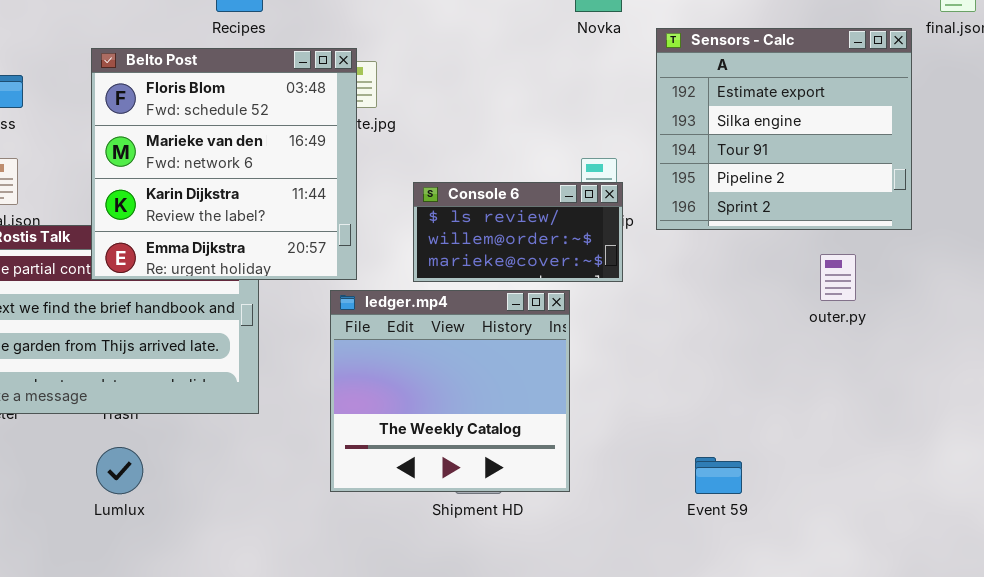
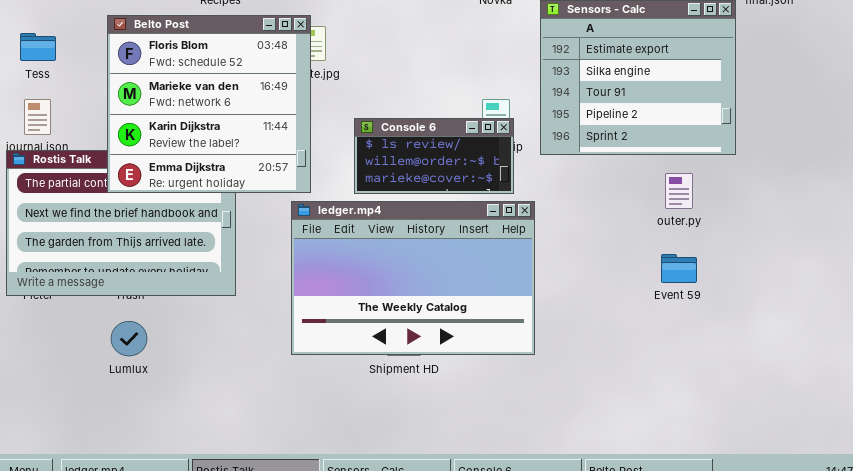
ledger.mp4: [330,290,570,492] -> [291,201,535,355], resized
Event 59: [695,457,742,494] -> [661,254,697,283], moved

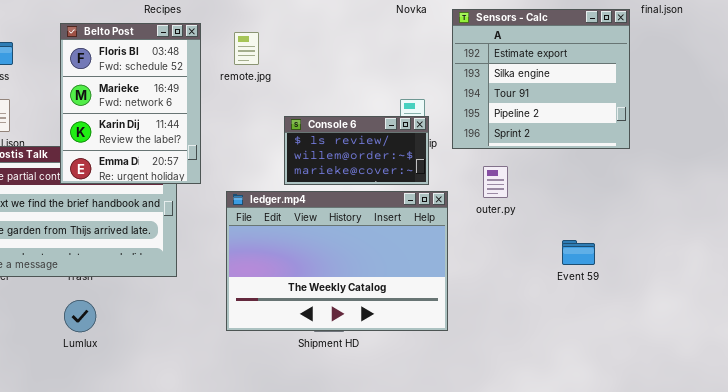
Belto Post: [107,15,311,193] -> [60,23,201,184], resized
outer.py: [665,173,693,209] -> [483,166,508,198], moved

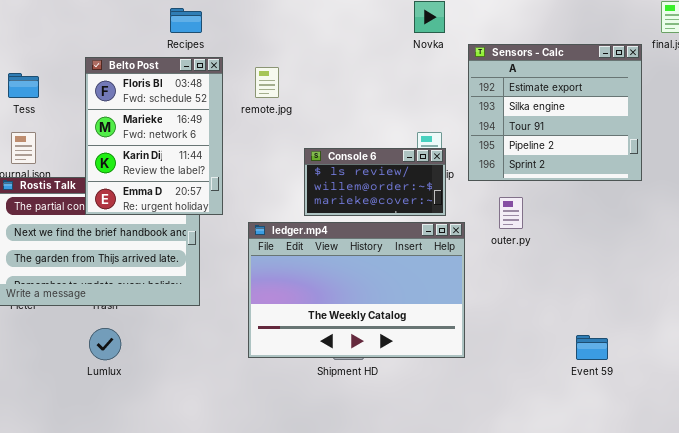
Event 59: [562,240,595,265] -> [576,335,608,360], moved

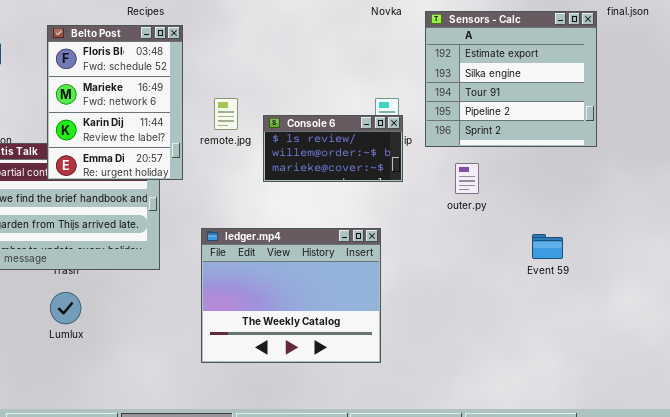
remote.jpg: [255,67,279,98] -> [214,98,238,130], moved
ledger.mp4: [248,222,465,358] -> [201,228,381,363], moved, resized
Event 59: [576,335,608,360] -> [532,234,563,259], moved

